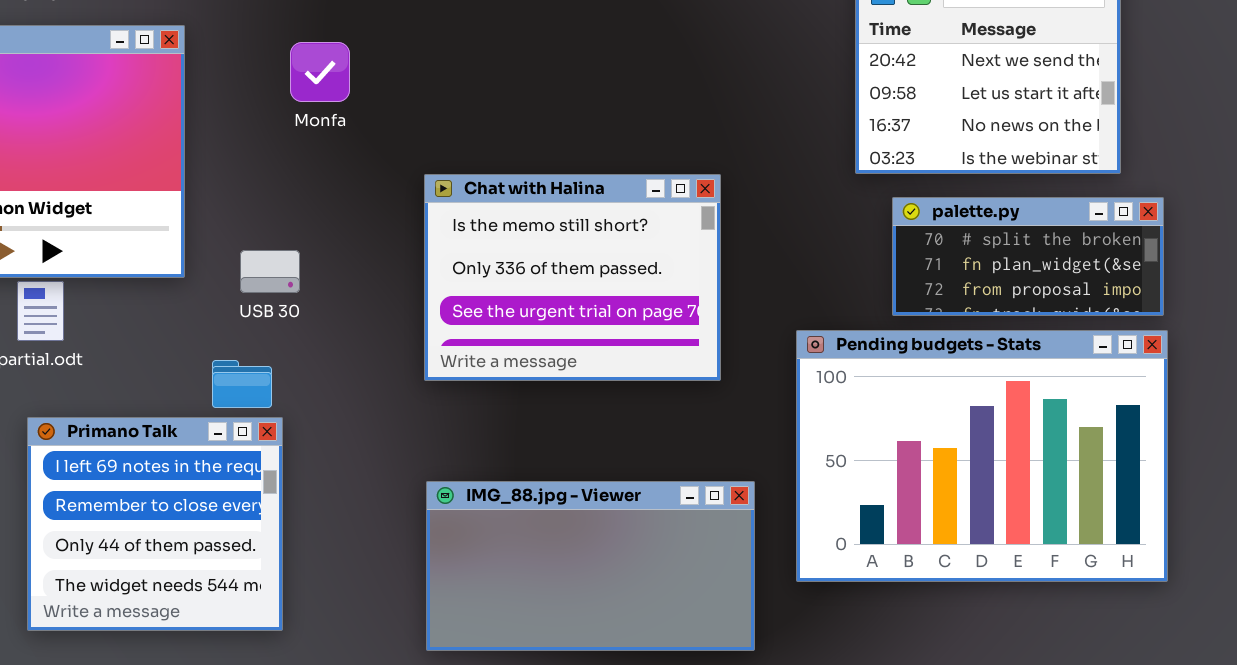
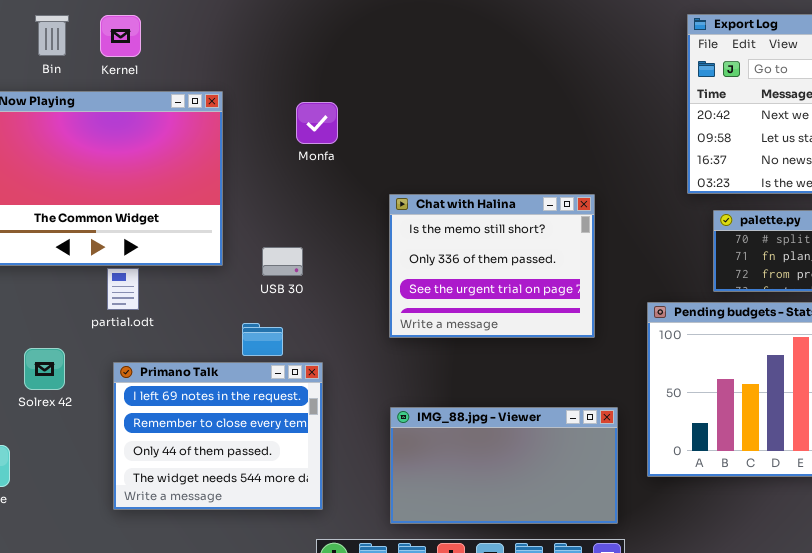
Primano Talk: [27,417,283,631] -> [113,362,323,510], resized

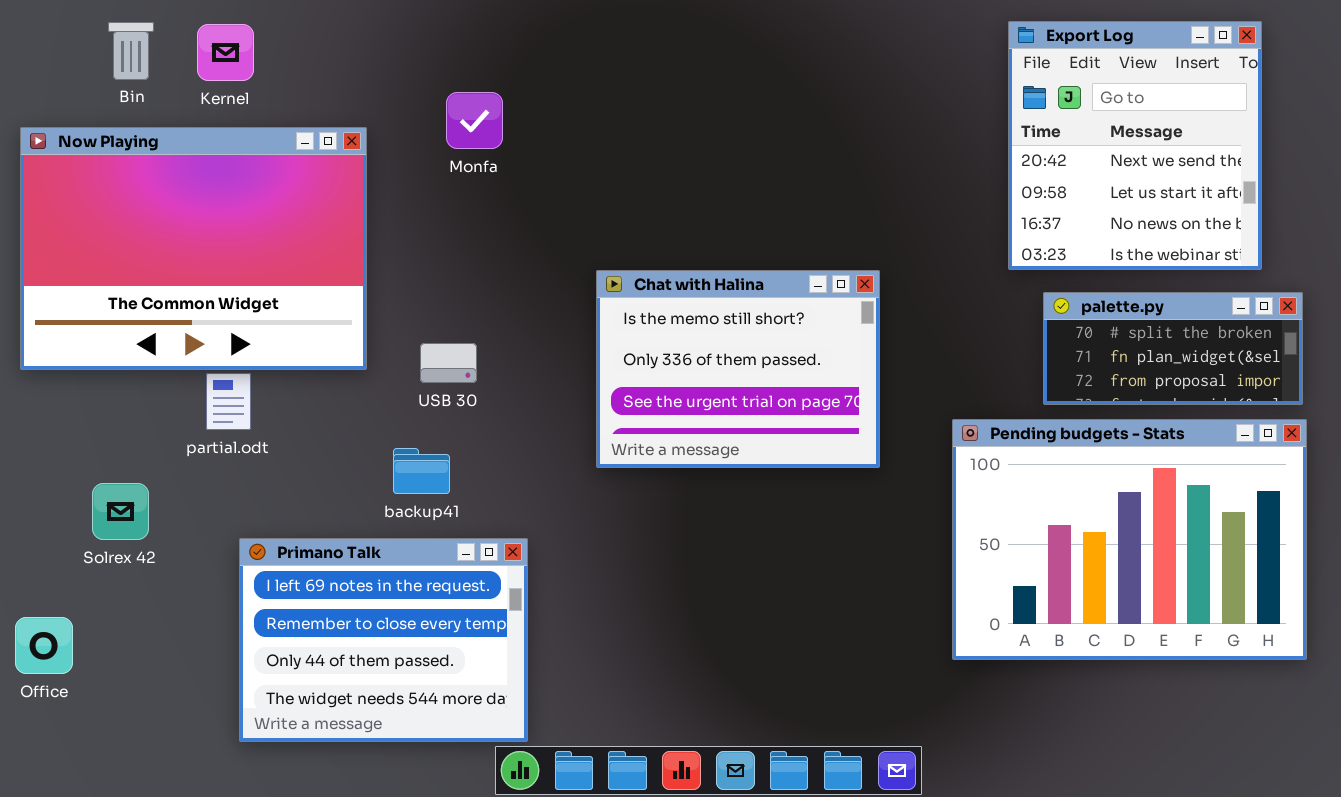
Monfa: [296,102,338,144] -> [446,92,503,149], moved
Primano Talk: [113,362,323,510] -> [239,538,528,742], moved
IMG_88.jpg - Viewer: [390,407,618,524] -> none, closed

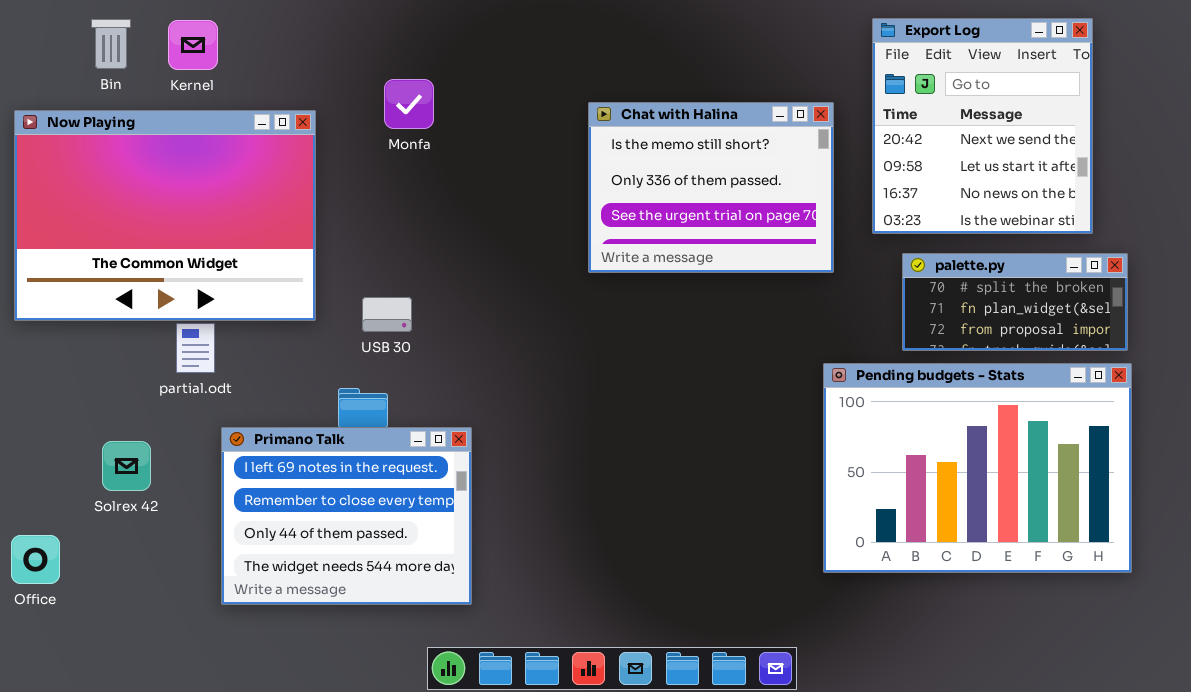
Chat with Halina: [596,270,880,468] -> [588,102,834,273], moved
Solrex 42: [92,483,149,540] -> [102,441,151,491], moved
Primano Talk: [239,538,528,742] -> [221,427,472,605], moved

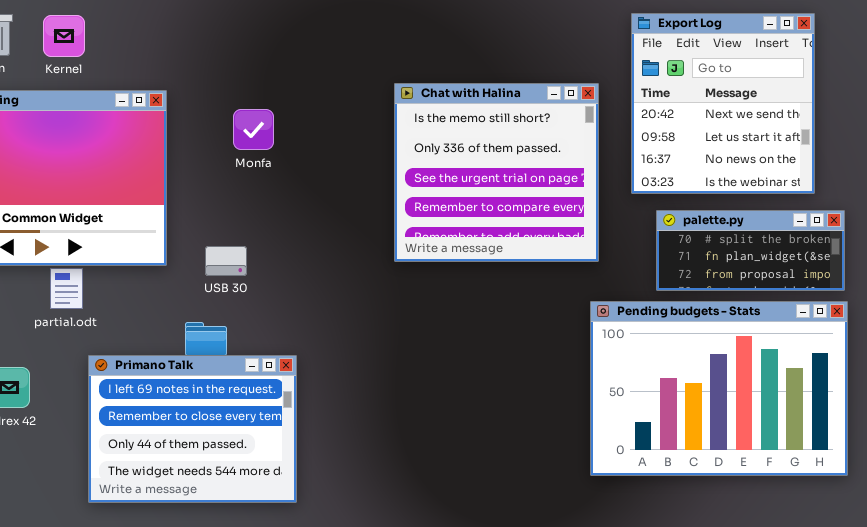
Monfa: [384,79,434,129] -> [233,109,274,150], moved
Chat with Halina: [588,102,834,273] -> [394,83,599,262], resized

